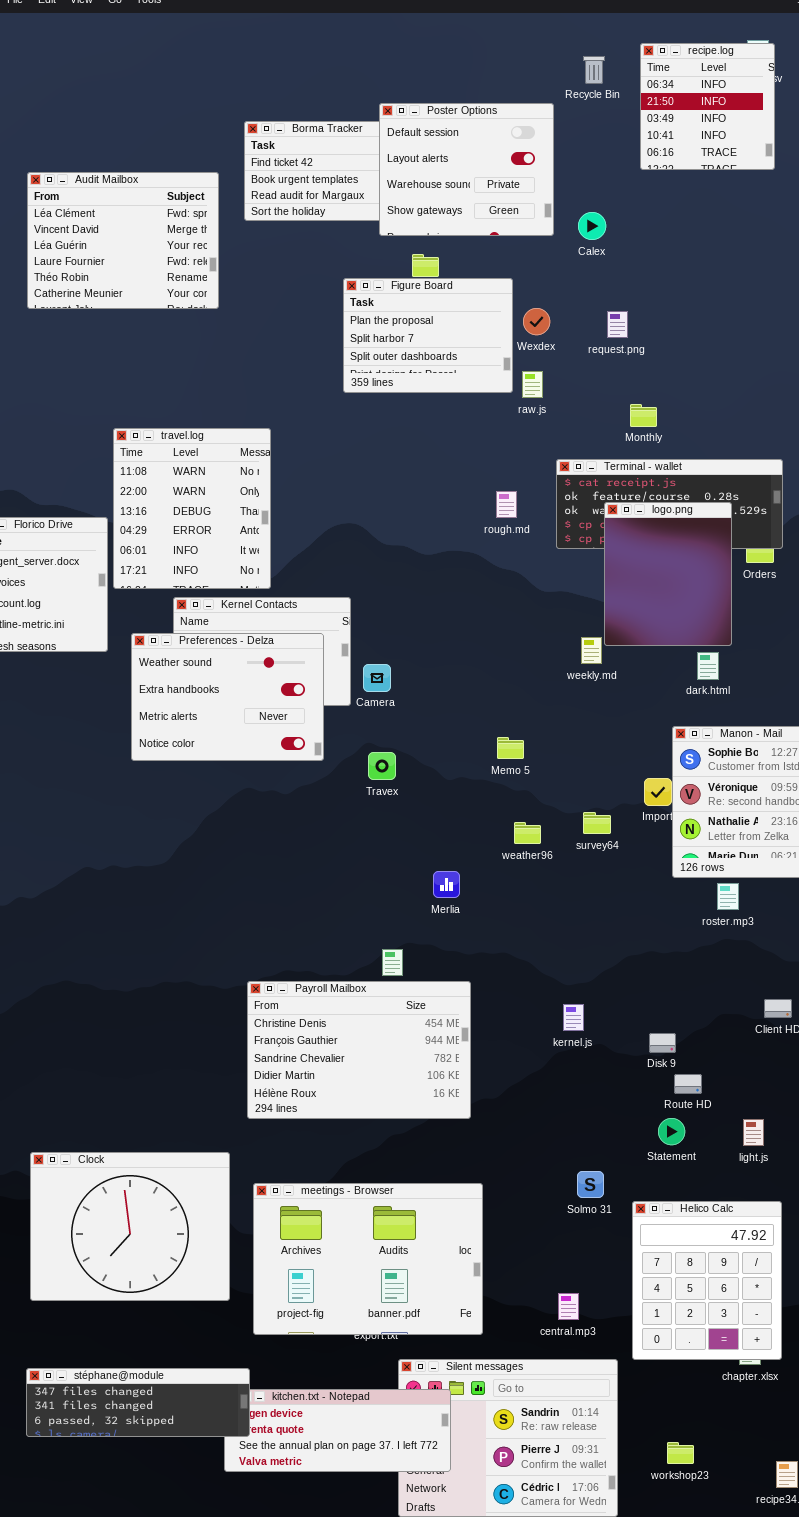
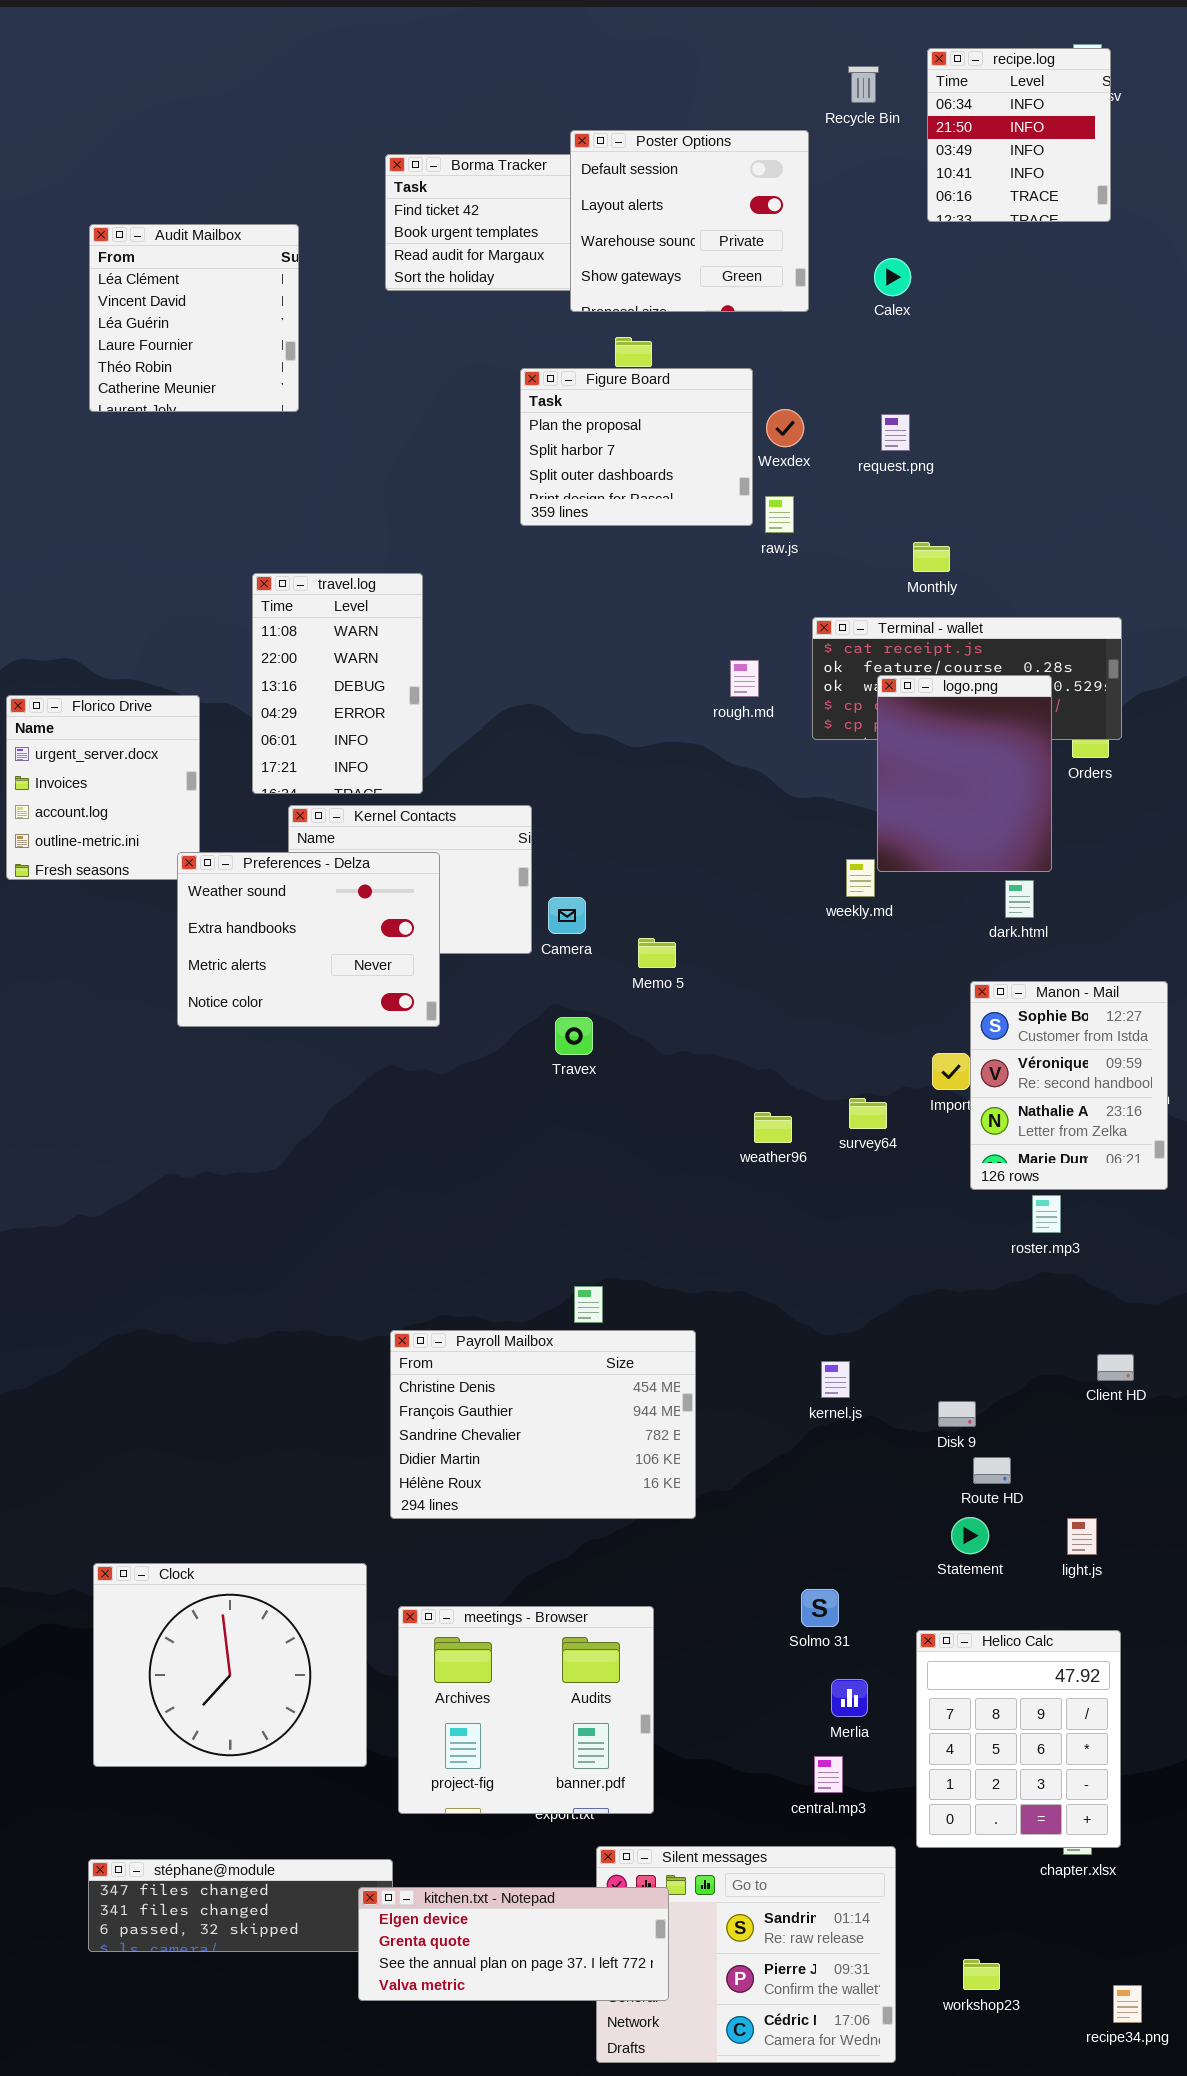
Audit Mailbox: [27,172,219,309] -> [89,224,299,412], resized
Calex: [578,212,606,240] -> [874,258,911,296], moved
travel.log: [113,428,271,589] -> [252,573,423,794], resized
Preferences - Delza: [131,633,324,761] -> [177,852,440,1027], moved
Memo 5: [497,737,524,759] -> [638,938,676,968], moved
Merlia: [433,871,460,898] -> [831,1679,868,1717], moved
Solmo 31: [577,1171,604,1198] -> [801,1589,839,1627], moved
meetings - Browser: [253,1183,483,1335] -> [398,1606,654,1814], resized
kitchen.txt - Notepad: [224,1389,451,1472] -> [358,1887,669,2001], raised

